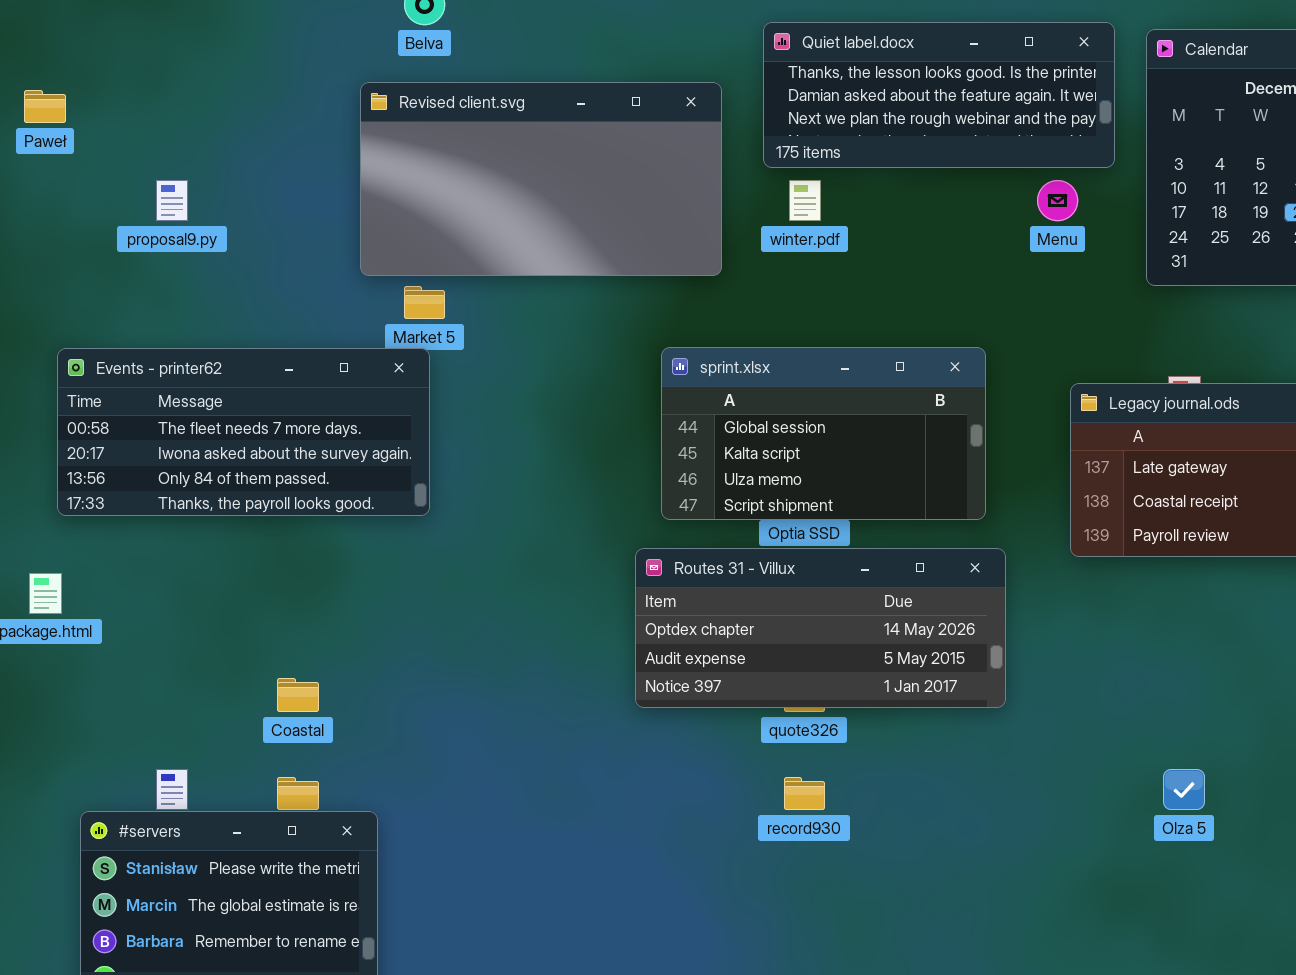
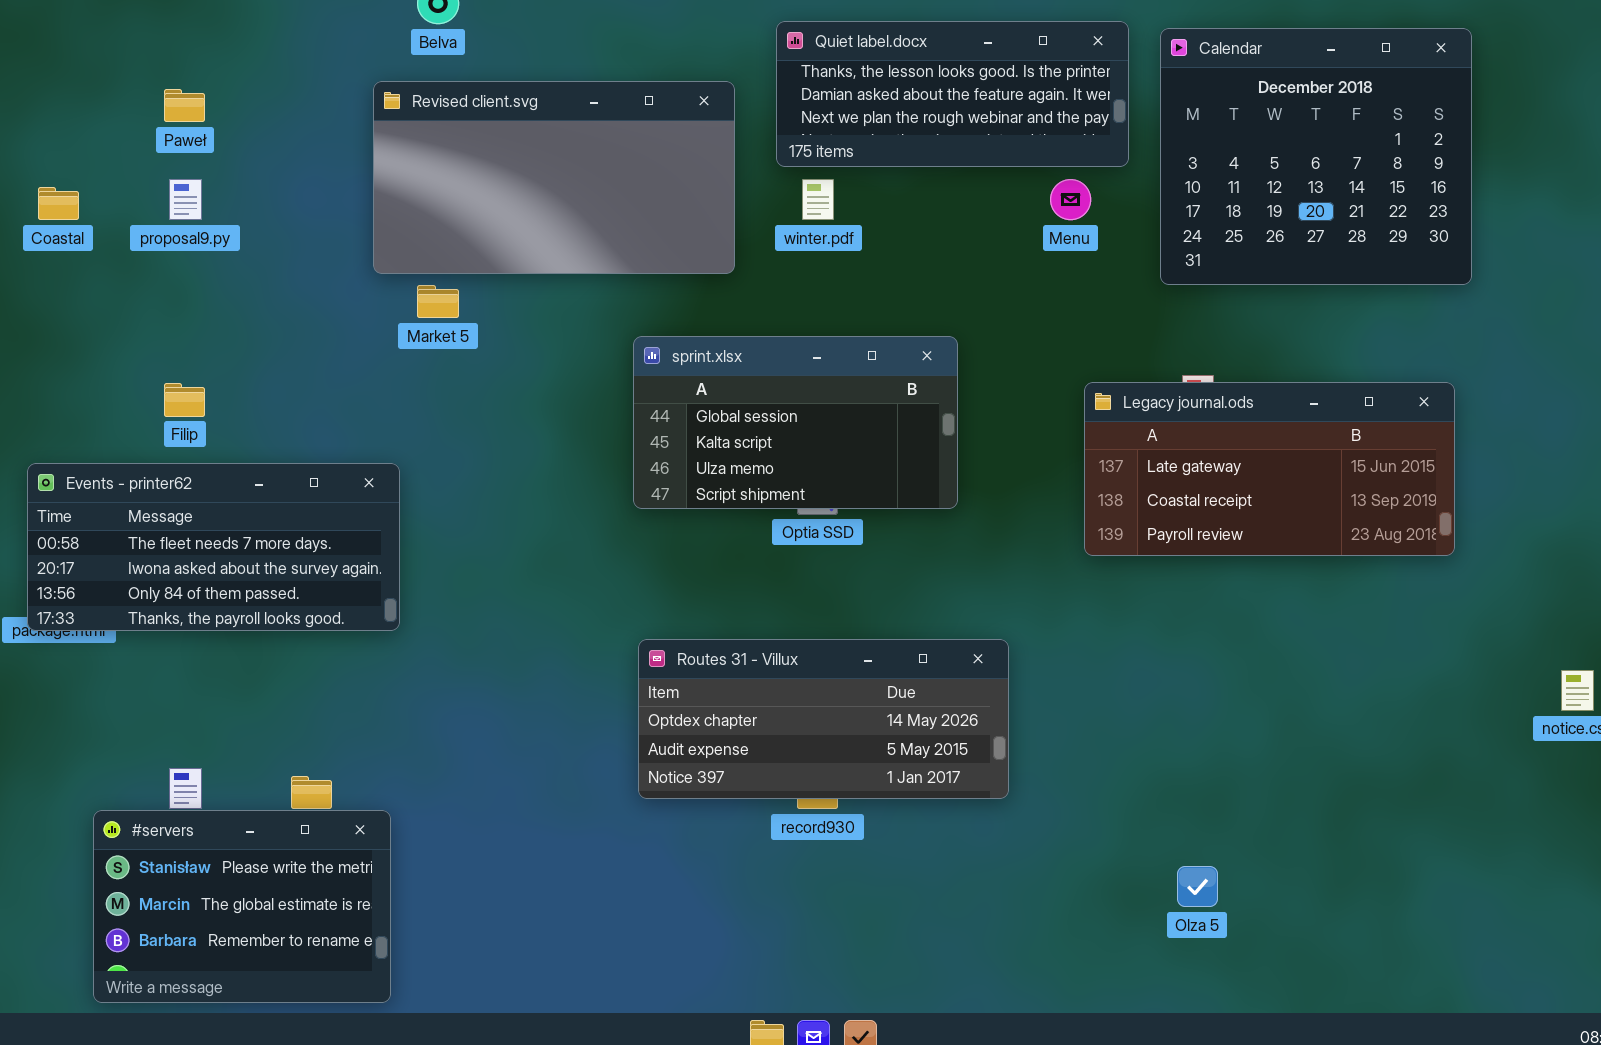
Paweł: [24,90,66,123] -> [164,89,205,122], moved
sprint.xlsx: [661,347,986,520] -> [633,336,958,509], moved
Events - printer62: [57,348,430,516] -> [27,463,400,631], moved
Routes 31 - Villux: [635,548,1006,708] -> [638,639,1009,799], moved
Coastal: [277,678,319,712] -> [38,187,79,220], moved
Olza 5: [1163,769,1205,810] -> [1177,866,1218,907], moved

